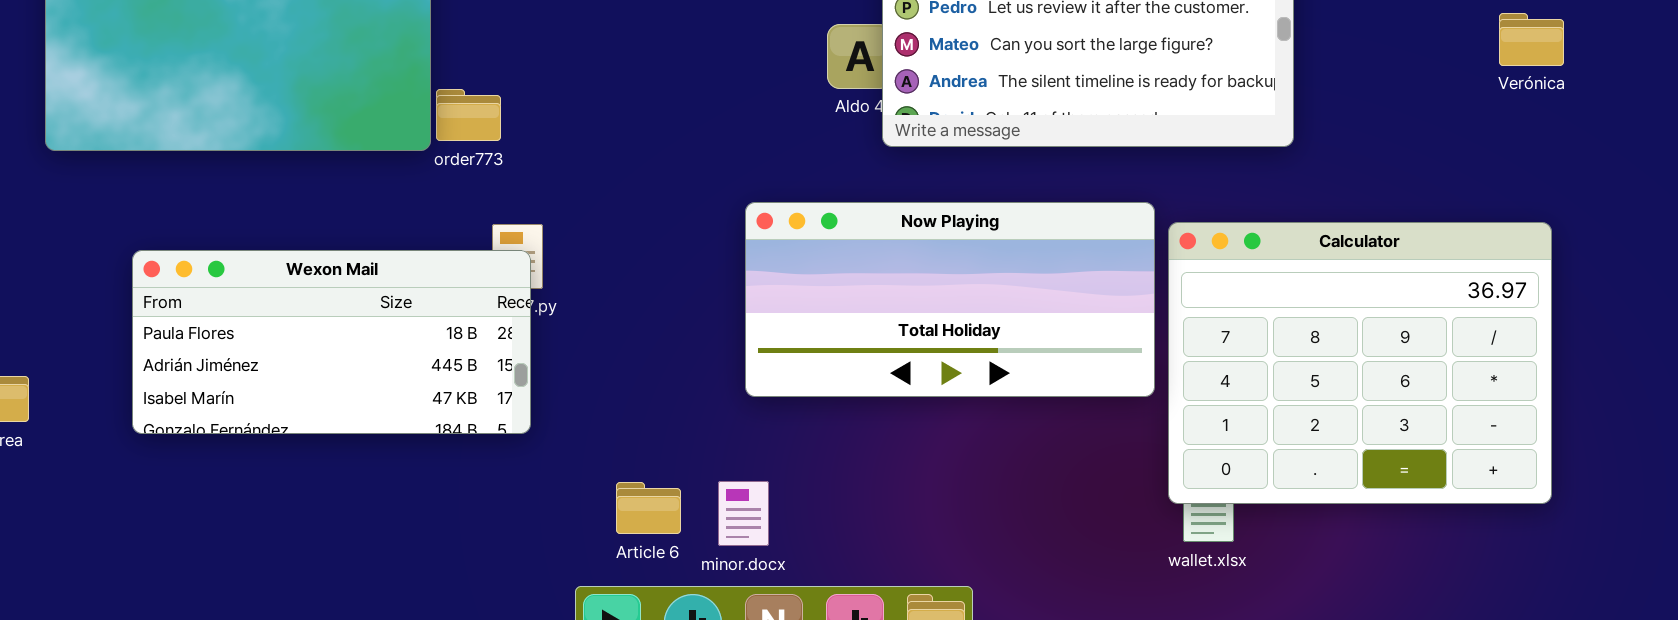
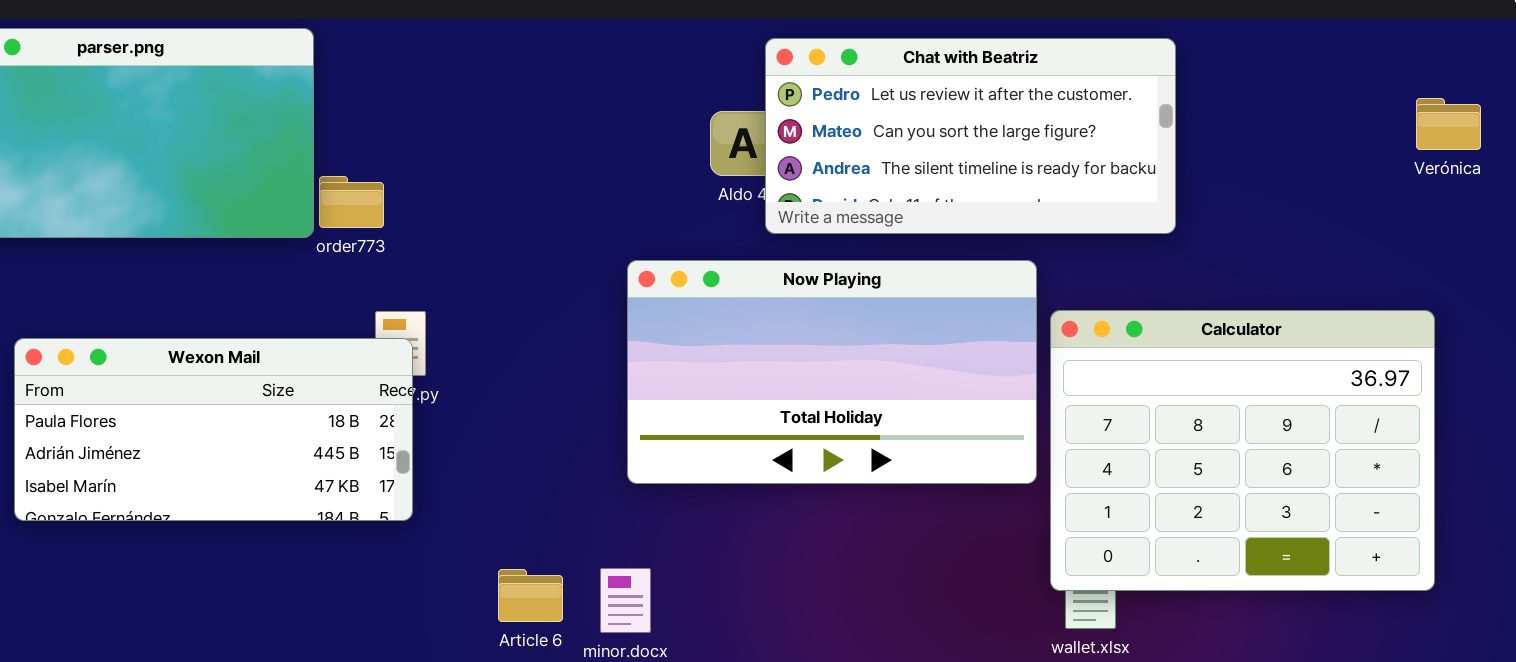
Verónica: [1499,13,1564,66] -> [1416,98,1481,150], moved
Now Playing: [745,202,1155,397] -> [627,260,1037,484], resized

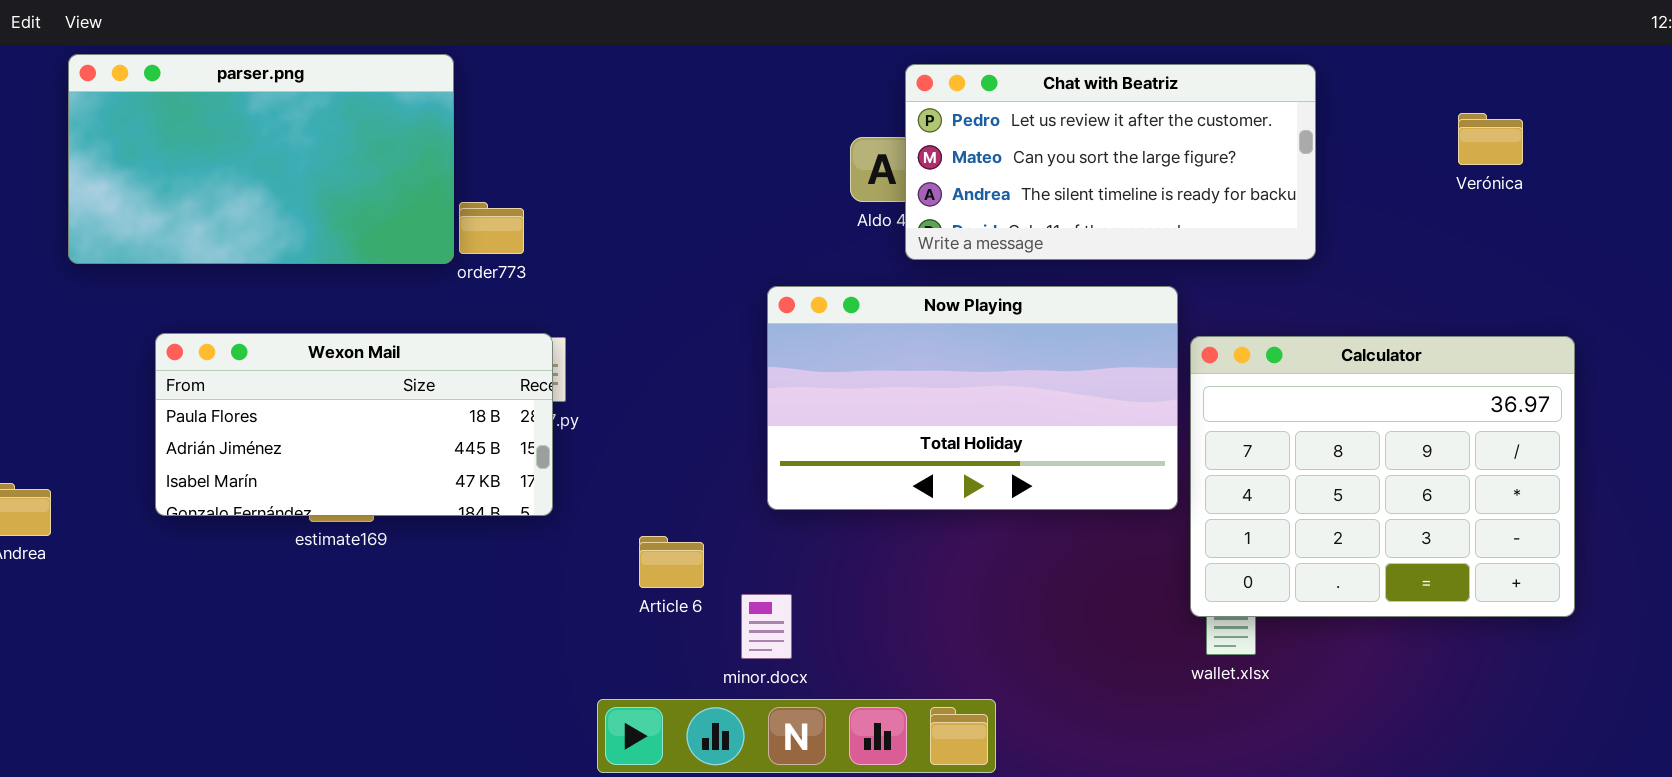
Verónica: [1416,98,1481,150] -> [1458,113,1523,165], moved
Wexon Mail: [14,338,413,521] -> [155,333,553,516], moved
Article 6: [498,569,563,622] -> [639,536,704,588], moved

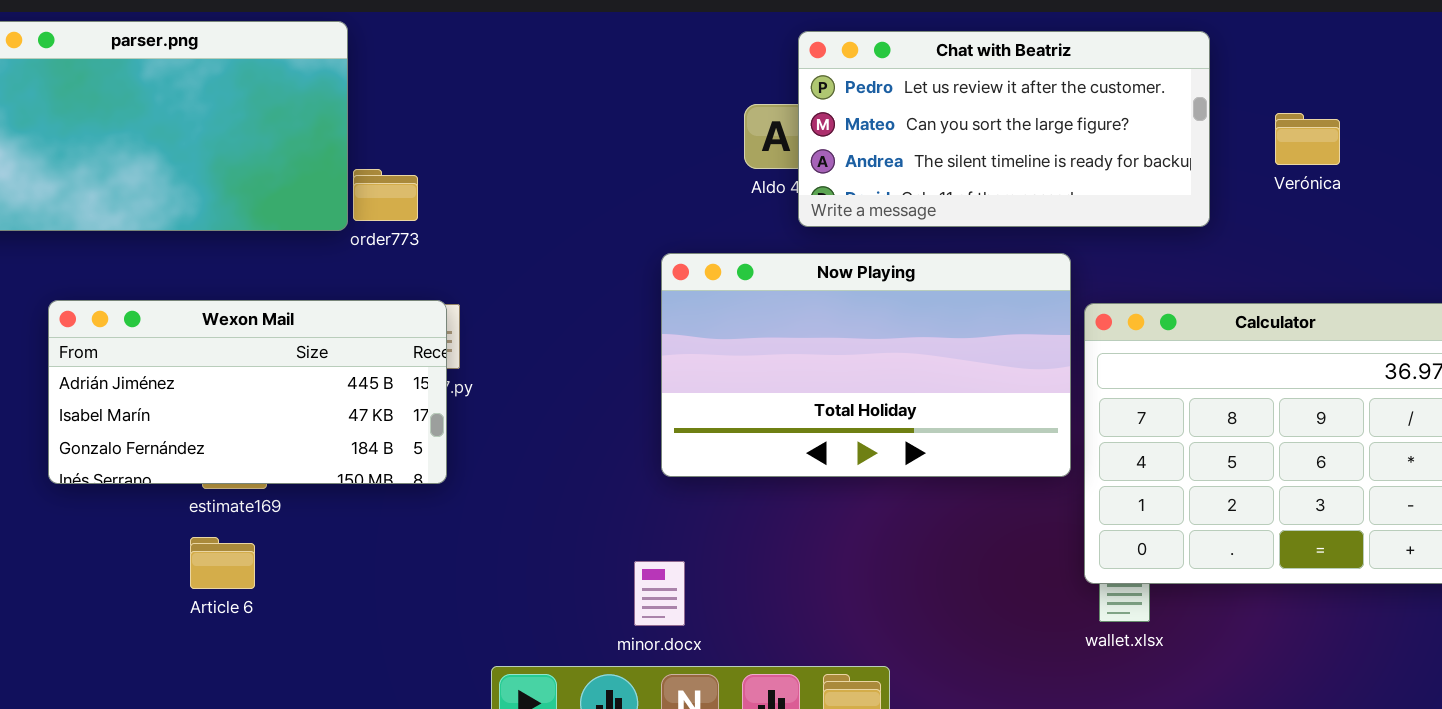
Verónica: [1458,113,1523,165] -> [1275,113,1340,165], moved
Wexon Mail: [155,333,553,516] -> [48,300,447,484], scrolled down 1 row
Article 6: [639,536,704,588] -> [190,537,255,589], moved

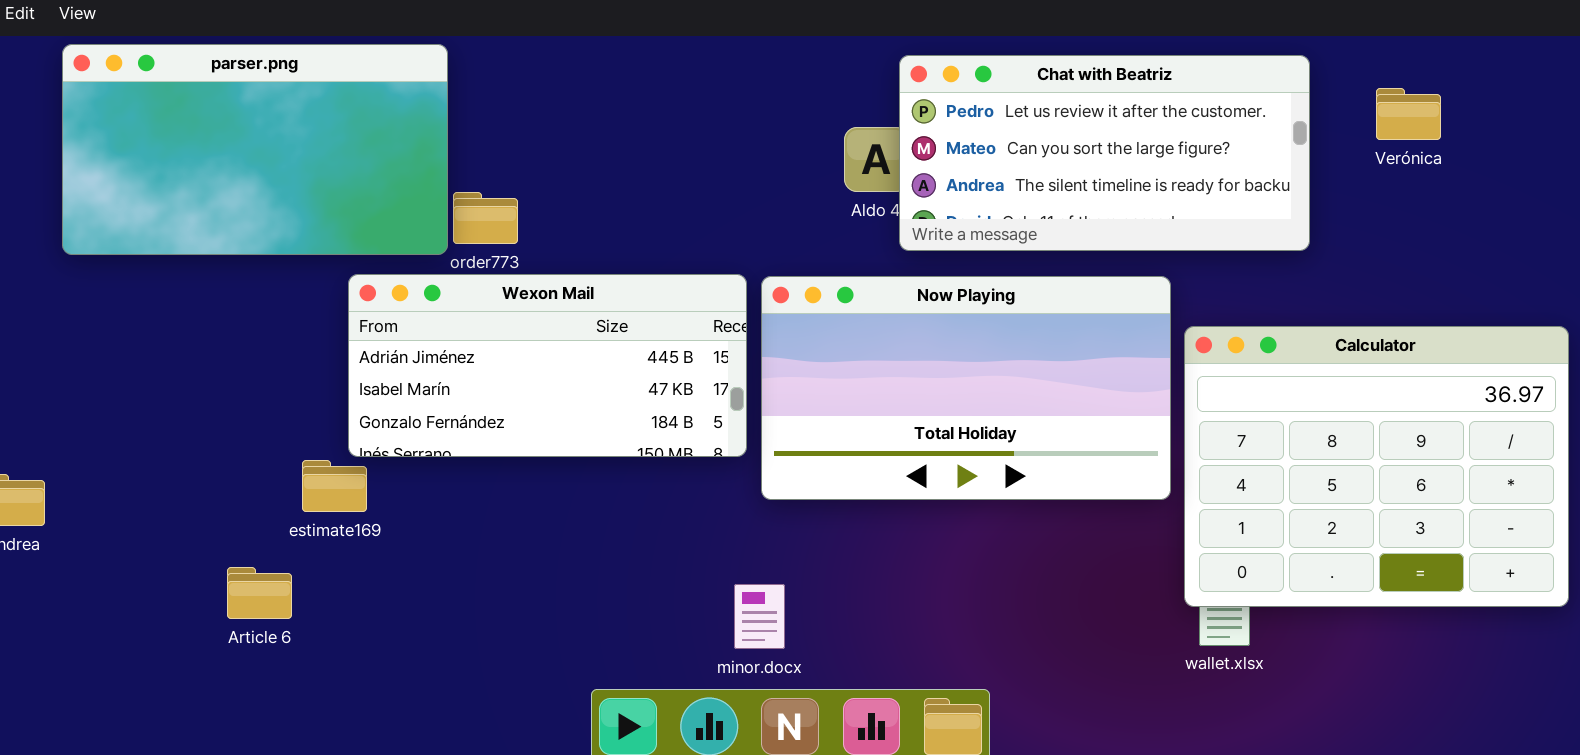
Verónica: [1275,113,1340,165] -> [1376,88,1441,140], moved
Wexon Mail: [48,300,447,484] -> [348,274,747,457], moved
Article 6: [190,537,255,589] -> [227,567,292,619], moved

